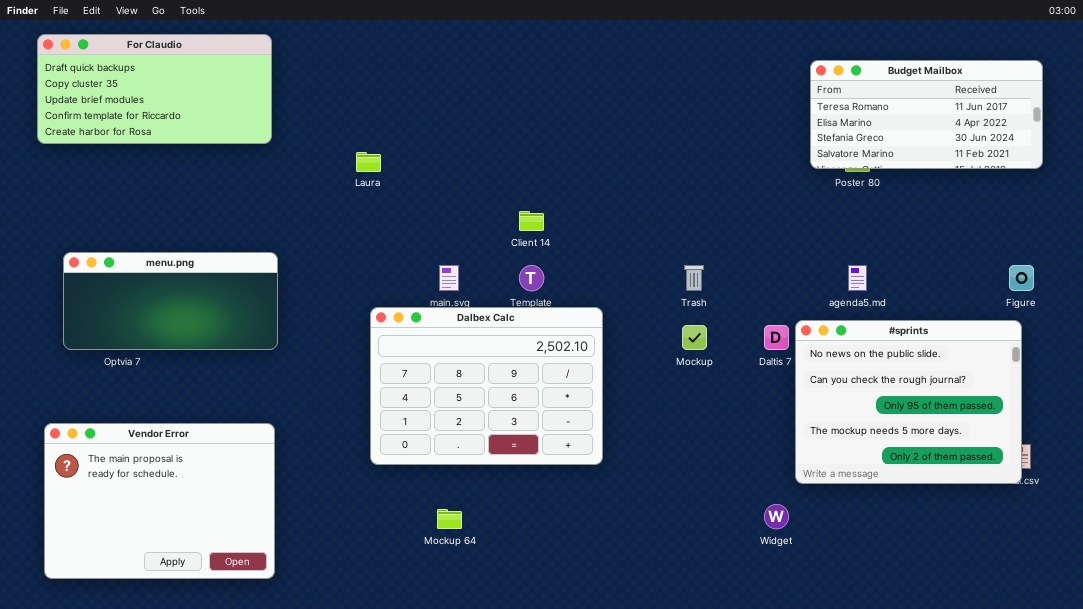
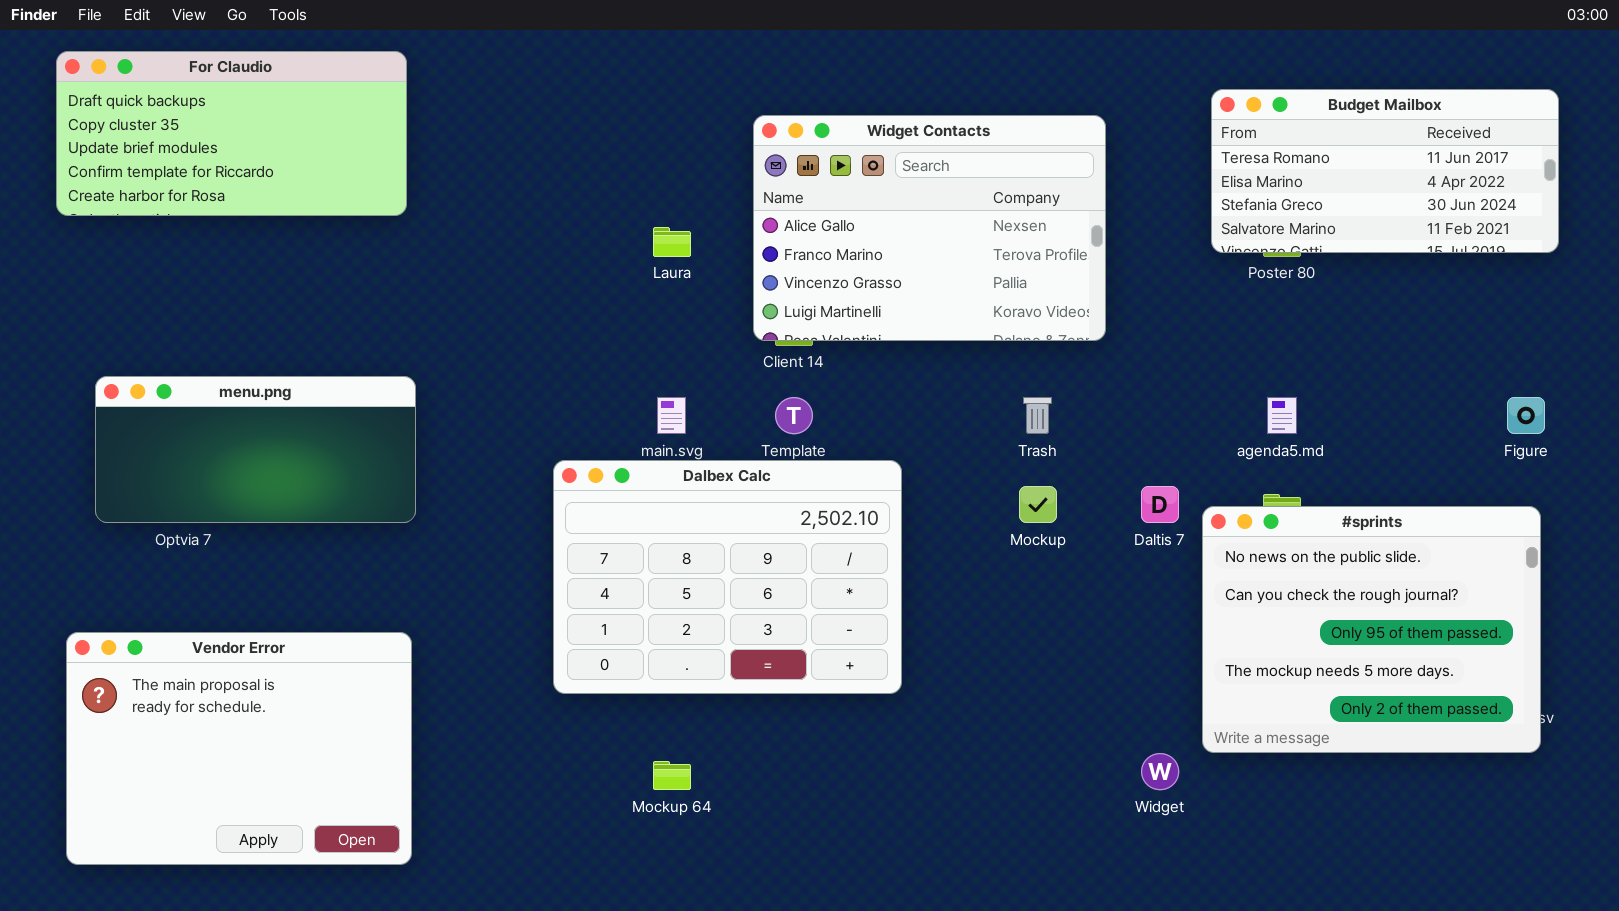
Widget Contacts: none -> [753,115,1106,341], opened
Laura: [356,152,381,172] -> [653,227,691,257], moved
#sprints: [795,320,1022,484] -> [1202,506,1541,753], moved

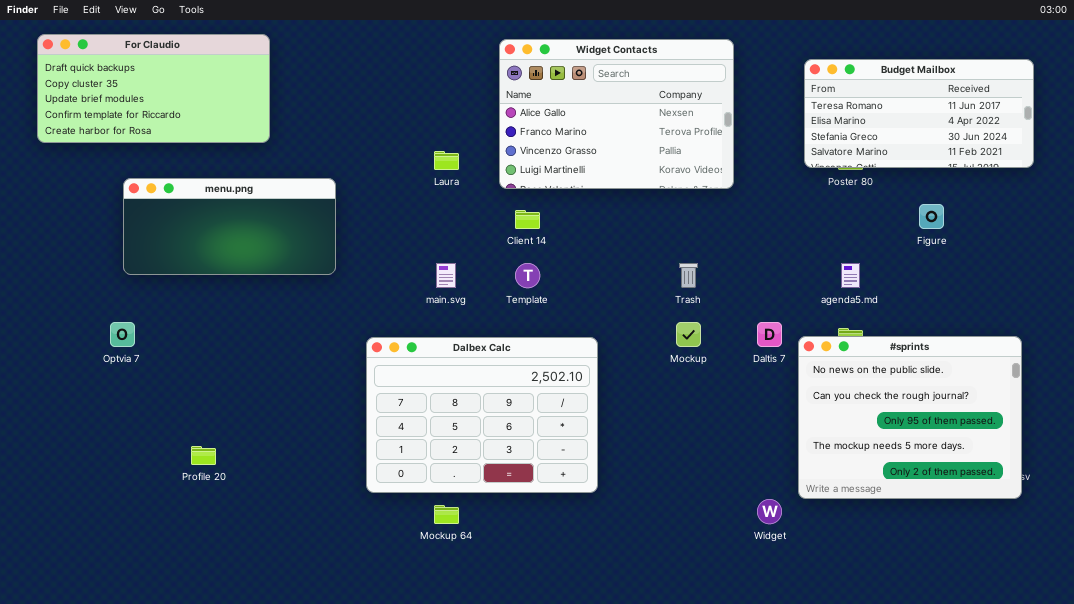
Widget Contacts: [753,115,1106,341] -> [499,39,734,189], moved
menu.png: [95,376,416,523] -> [123,178,336,275], moved
Figure: [1507,397,1545,434] -> [919,204,944,229], moved
Dalbex Calc: [553,460,902,694] -> [366,337,598,493], moved
Vendor Error: [66,632,412,865] -> none, closed

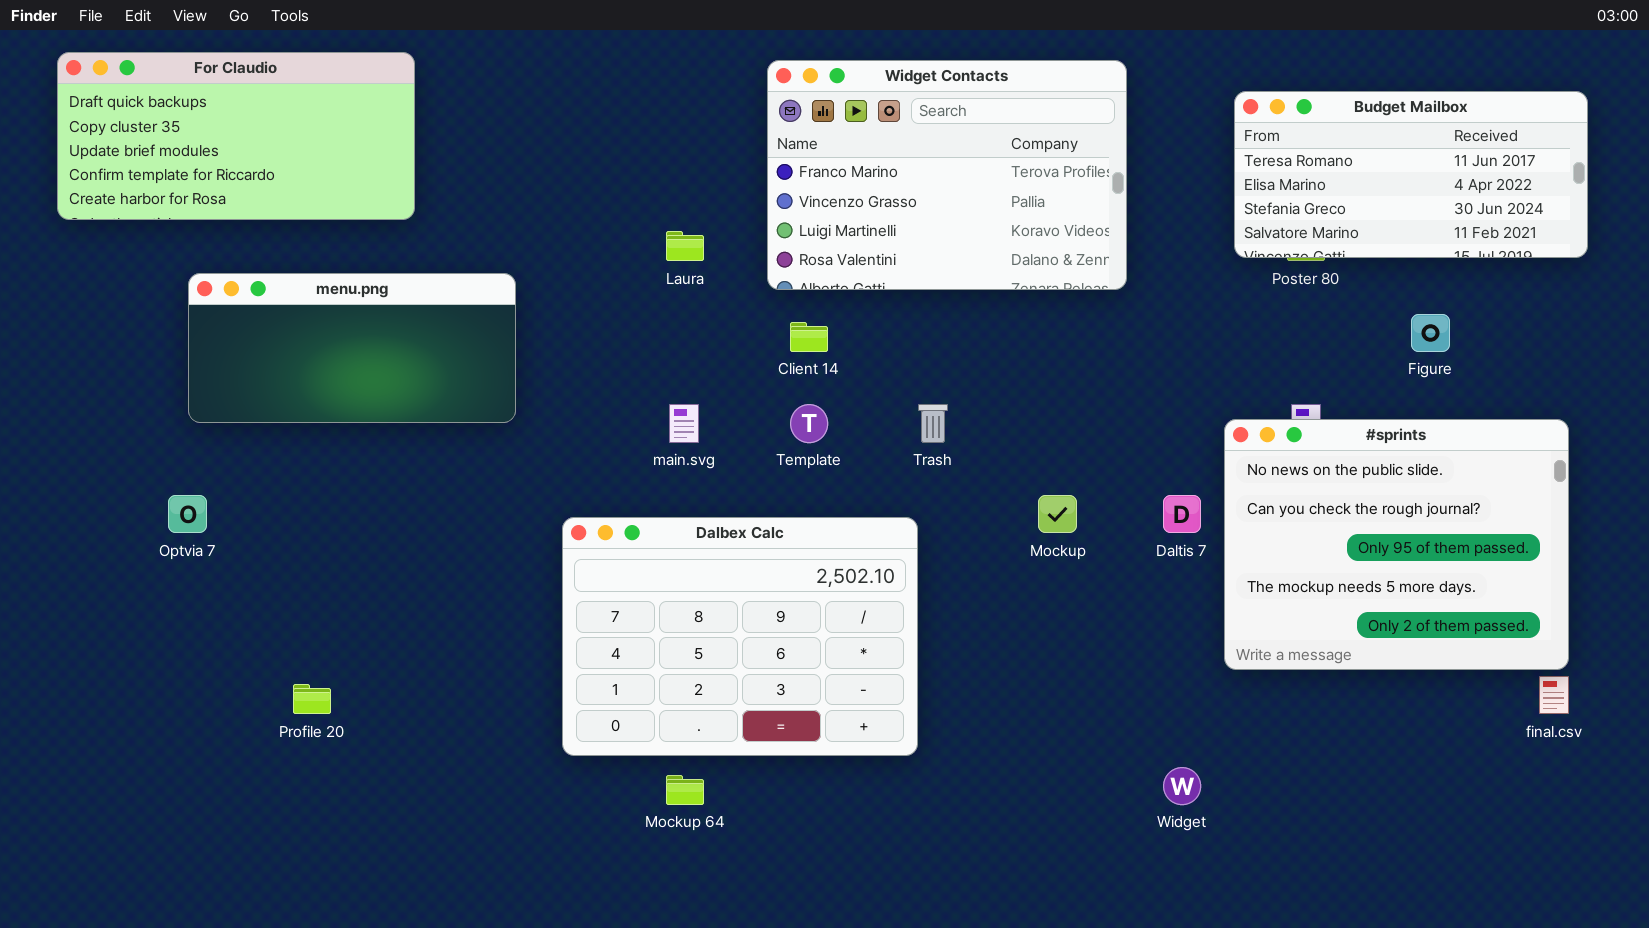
Widget Contacts: [499,39,734,189] -> [767,60,1127,290], scrolled down 1 row
Trash: [679,263,698,288] -> [918,404,948,443], moved
#sprints: [798,336,1022,499] -> [1224,419,1569,670], moved

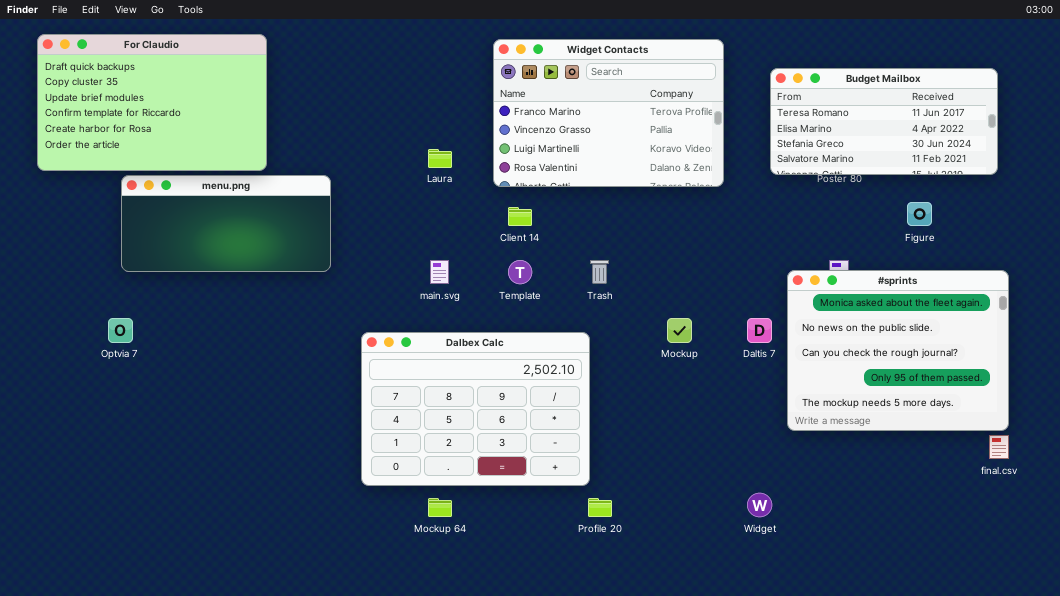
For Claudio: [57,52,415,220] -> [37,34,267,171], resized
Budget Mailbox: [1234,91,1588,258] -> [770,68,998,175], moved
#sprints: [1224,419,1569,670] -> [787,270,1009,431], scrolled up 1 row
Profile 20: [293,684,331,714] -> [588,498,612,517], moved

